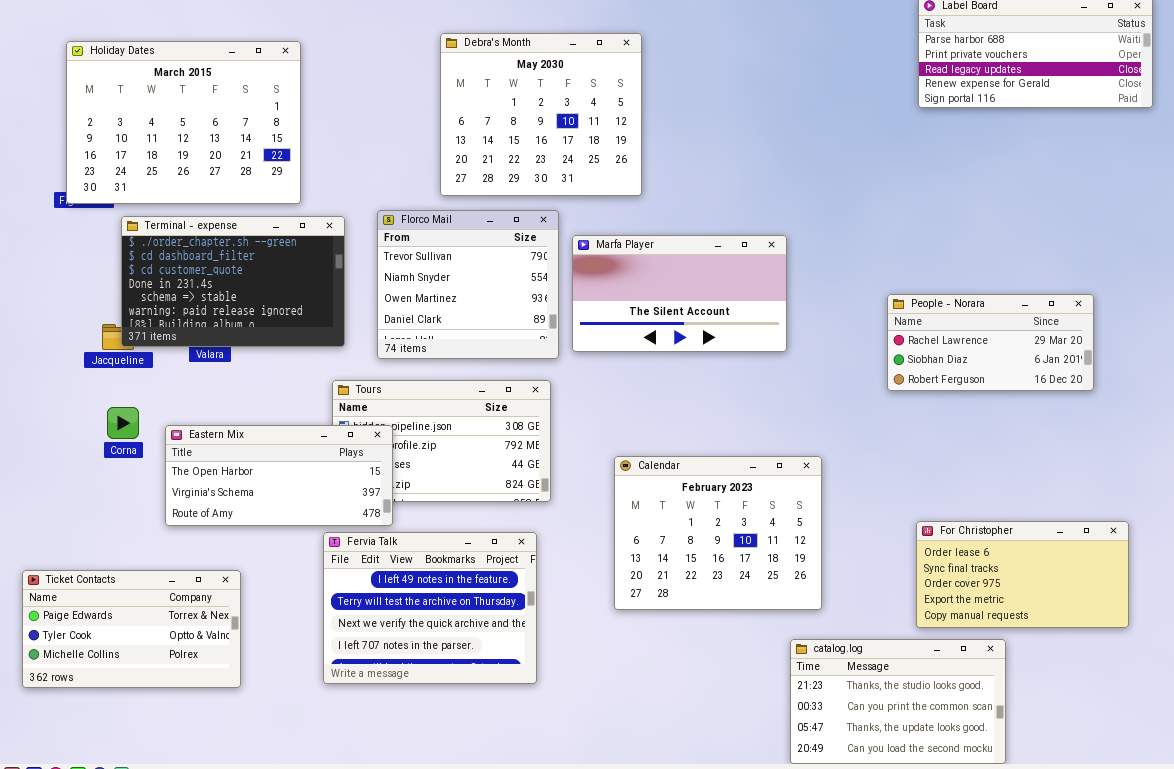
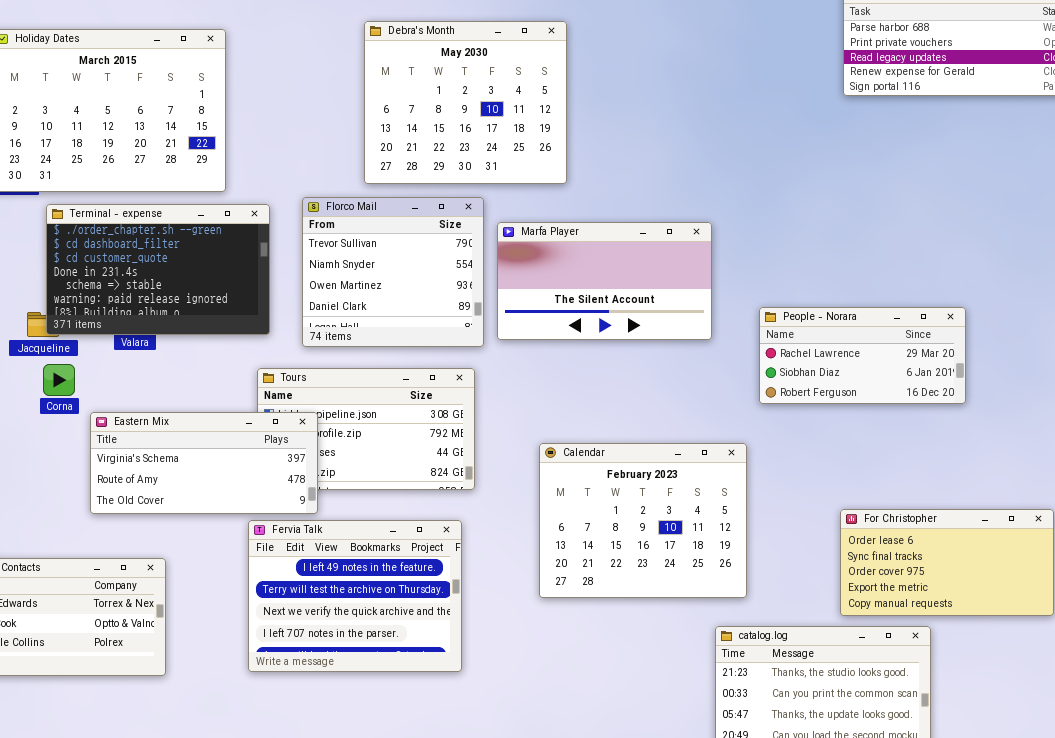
People - Norara: [887,294,1094,391] -> [759,307,966,404], moved
Corna: [107,407,139,439] -> [43,364,75,396], moved
Eastern Mix: [165,425,393,526] -> [90,412,318,514], scrolled down 1 row

